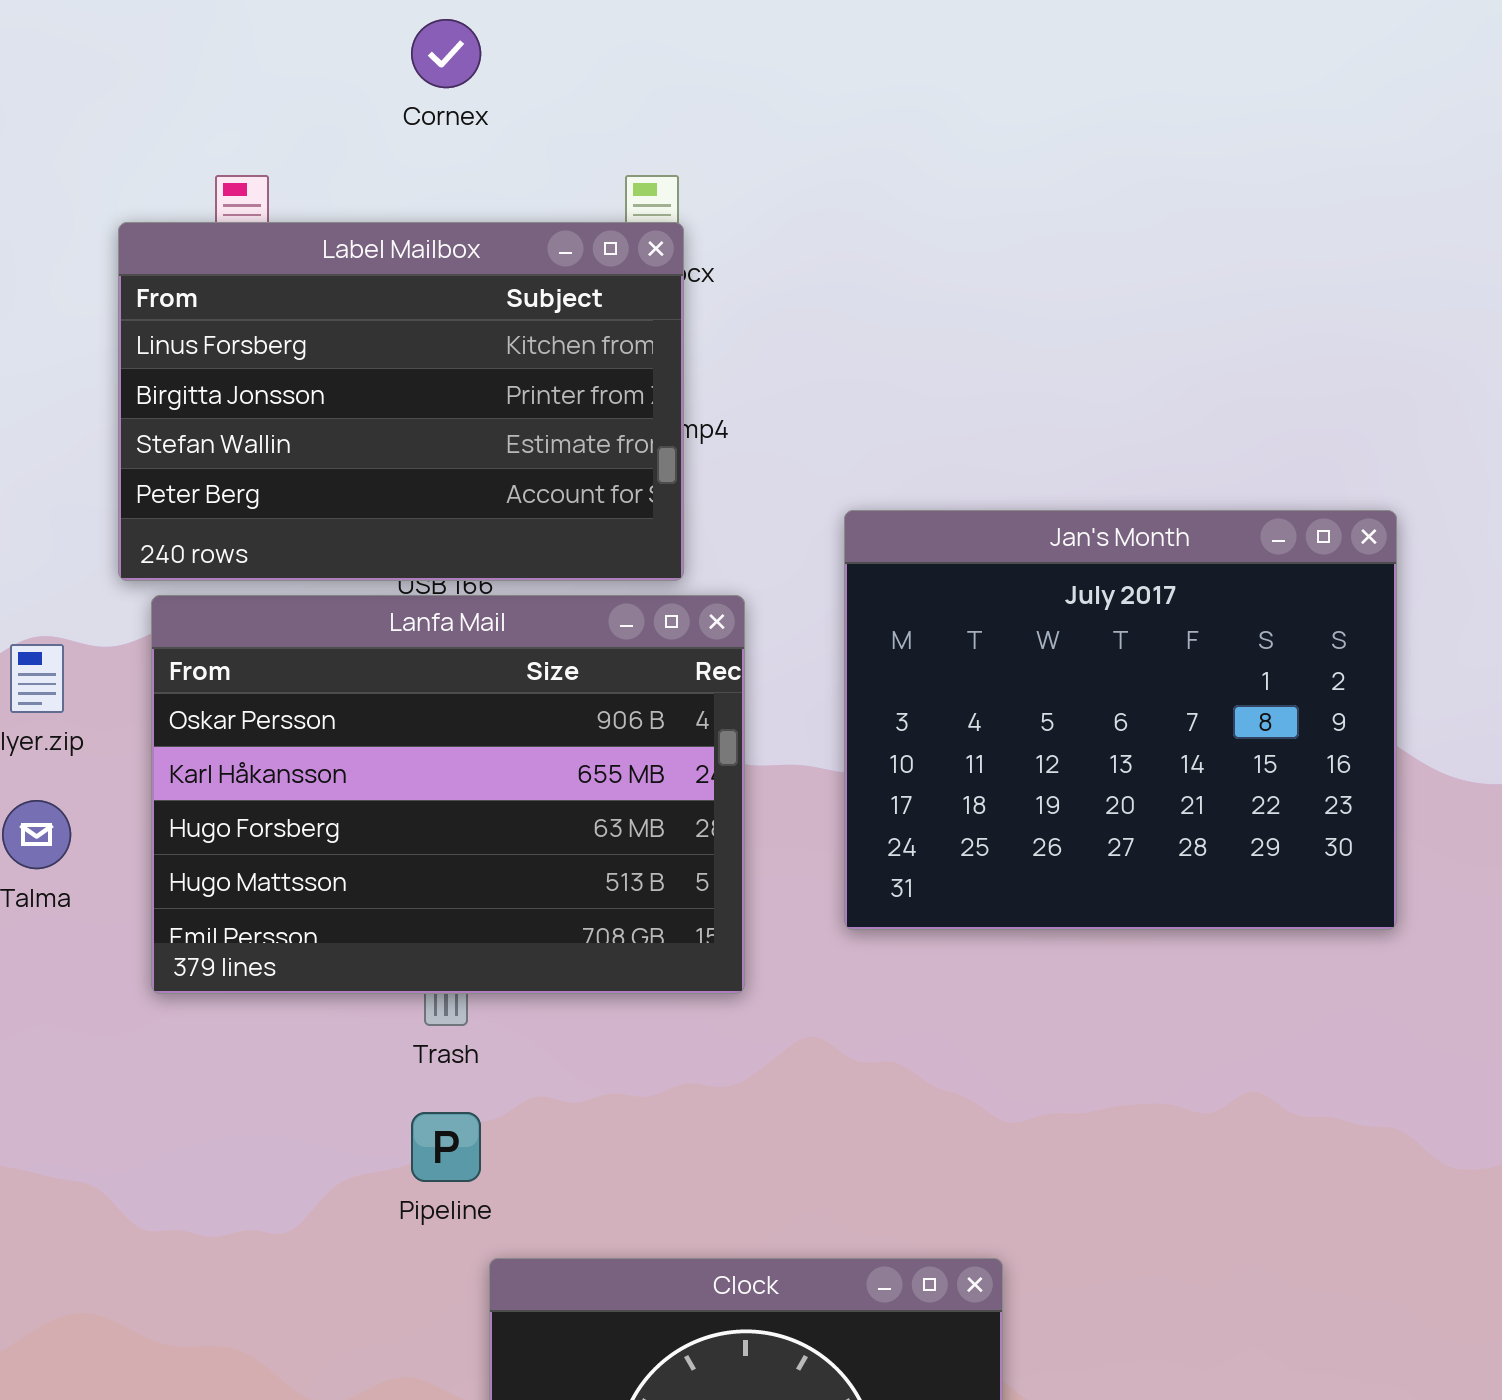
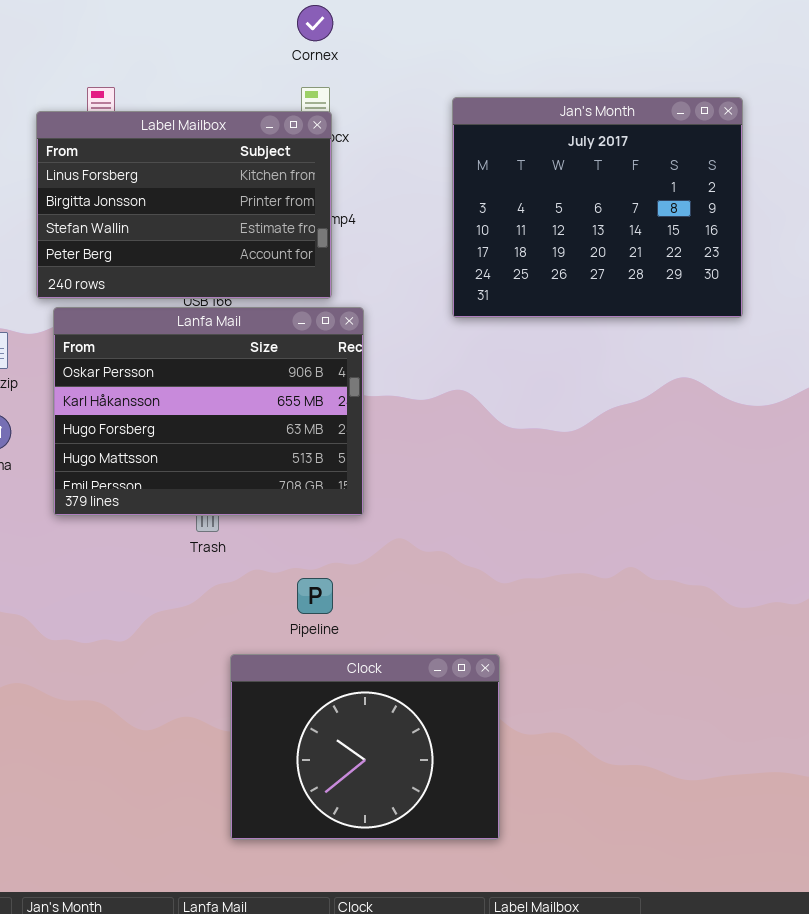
Cornex: [411,19,481,88] -> [297,5,333,41], moved
Jan's Month: [844,510,1397,930] -> [452,97,743,318], moved
Pipeline: [411,1112,481,1182] -> [297,578,333,614], moved

